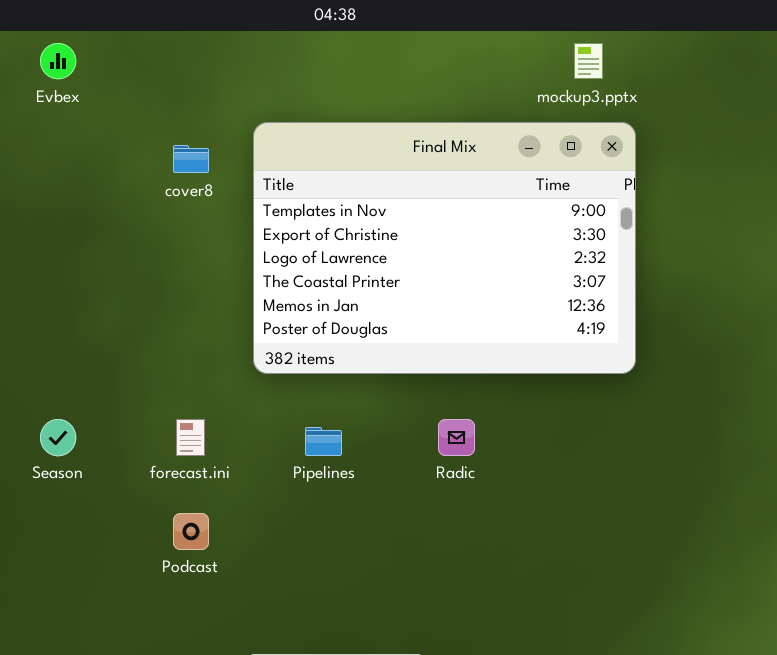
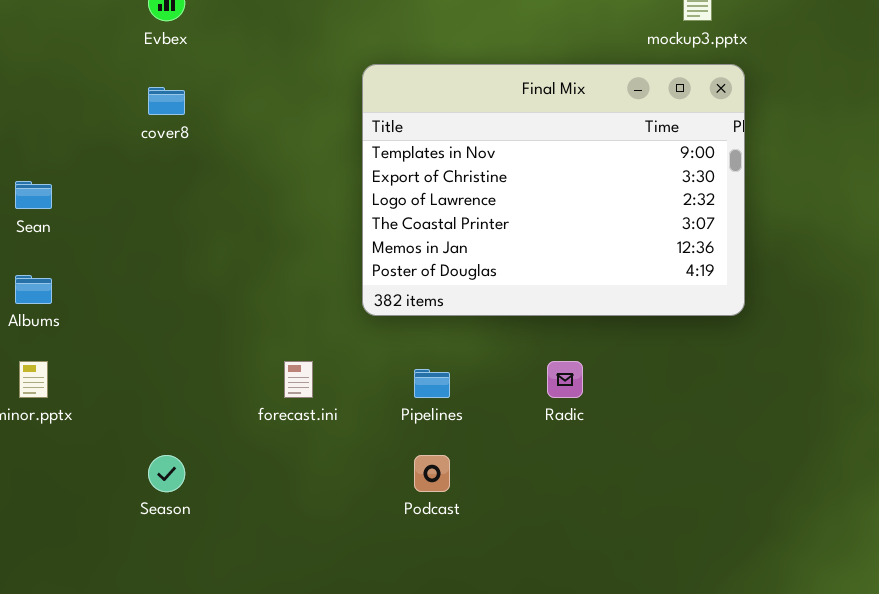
cover8: [173,145,209,173] -> [148,87,185,115], moved
Season: [40,419,76,456] -> [148,455,185,492], moved
Podcast: [173,513,209,550] -> [414,455,450,492], moved

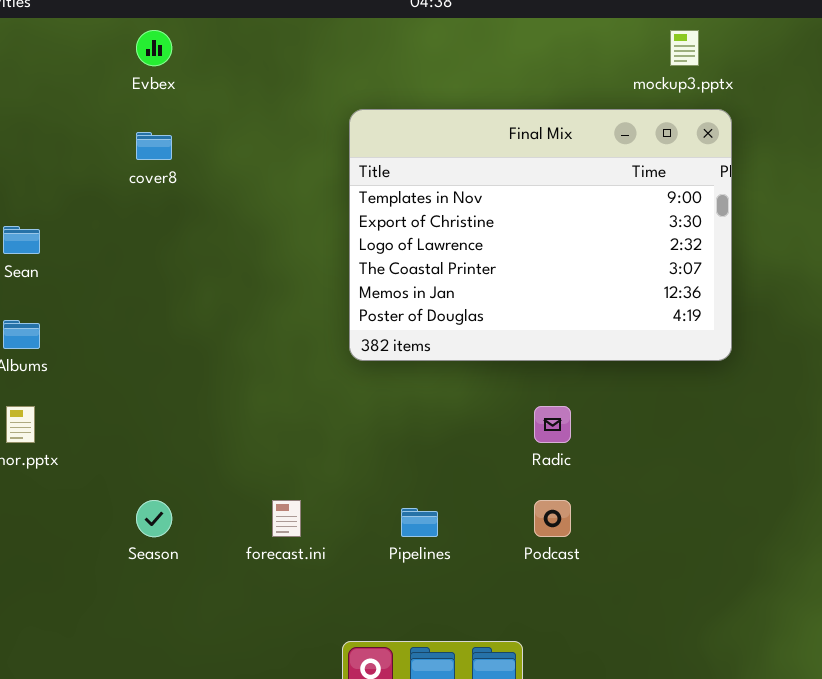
forecast.ini: [284,361,313,398] -> [272,500,301,537], moved
Pipelines: [414,369,450,398] -> [401,508,438,537], moved
Podcast: [414,455,450,492] -> [534,500,571,537], moved

